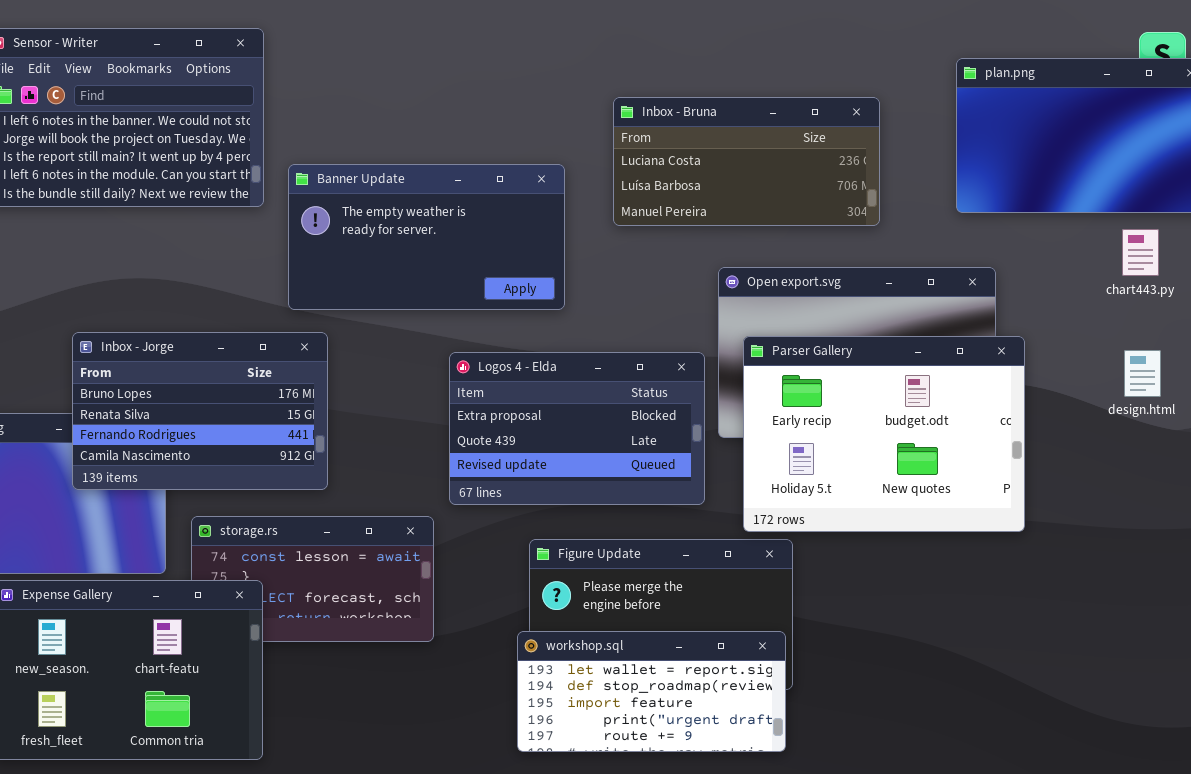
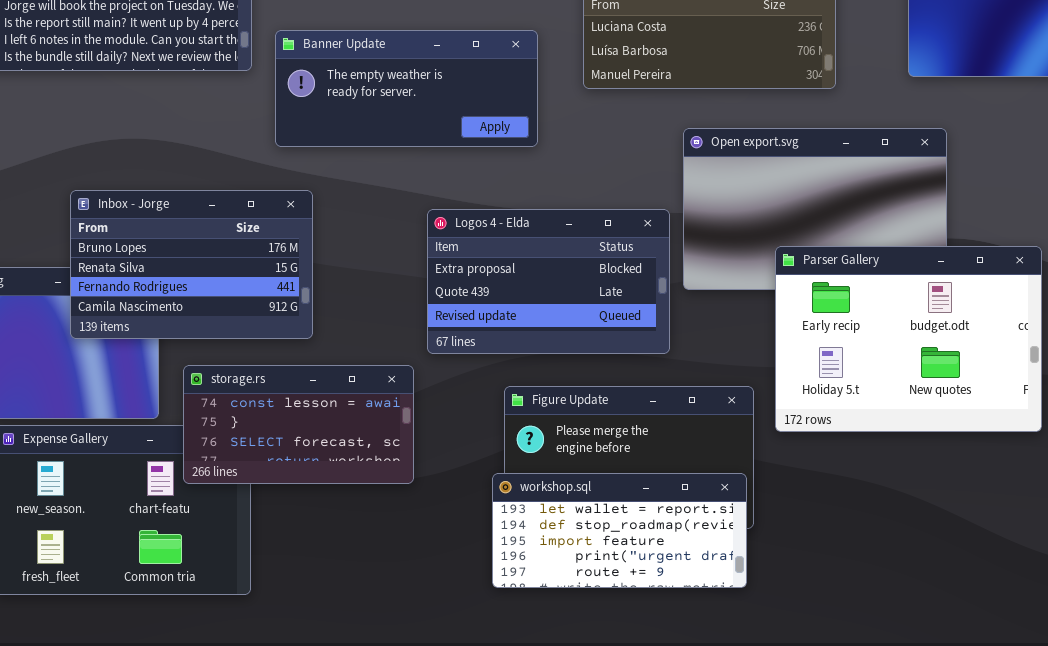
Banner Update: [288,164,565,310] -> [275,30,538,147], resized
Parser Gallery: [743,336,1025,532] -> [775,246,1042,432], moved
storage.rs: [191,516,434,642] -> [183,365,414,484], raised

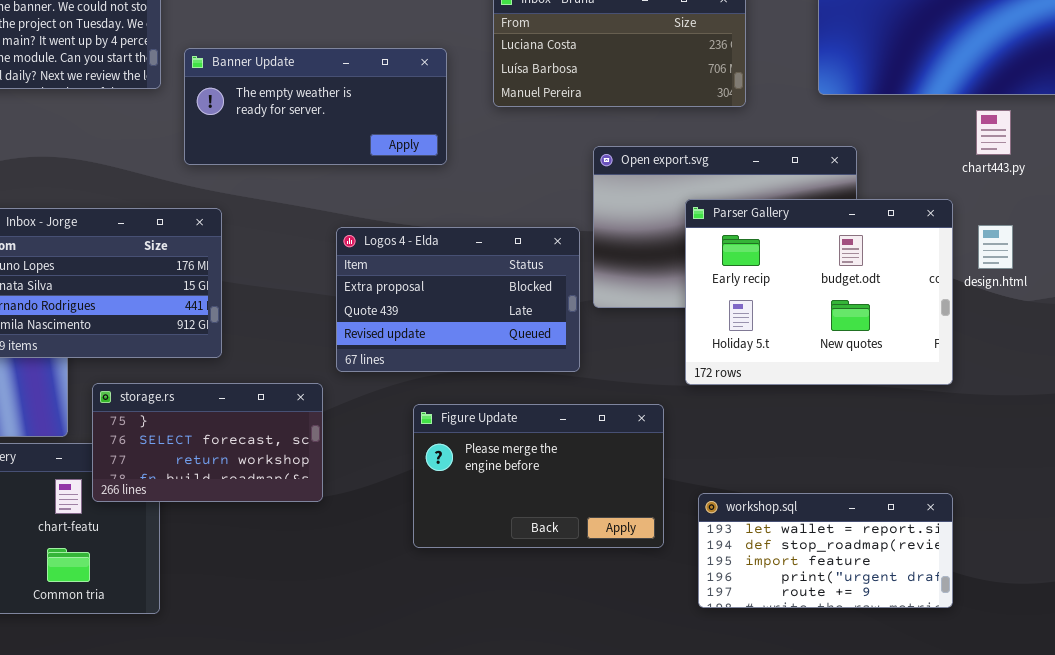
Parser Gallery: [775,246,1042,432] -> [685,199,953,385], moved
storage.rs: [183,365,414,484] -> [92,383,323,502], scrolled down 1 row
workshop.sql: [492,473,747,588] -> [698,493,953,608], moved

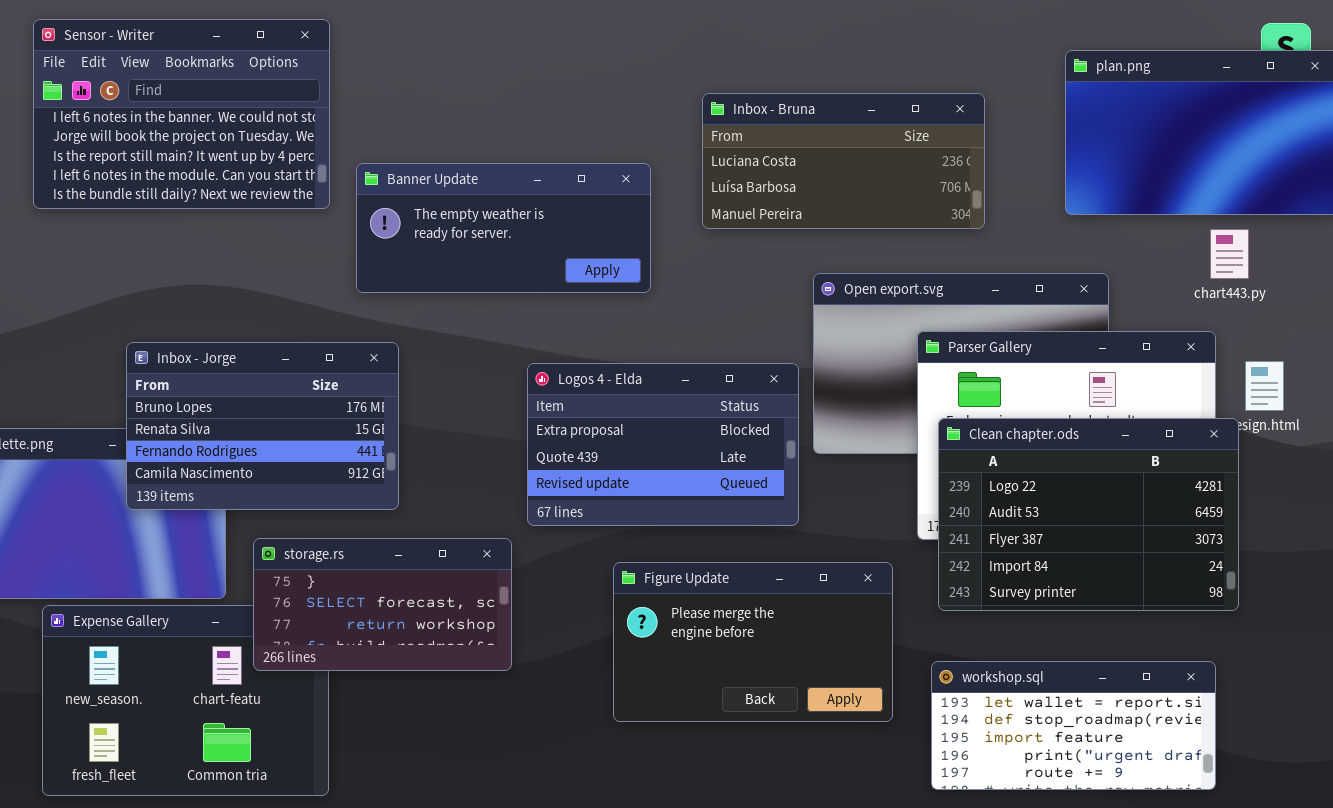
chart443.py: [976,110,1011,155] -> [1210,229,1249,279], moved
Clean chapter.ods: none -> [938,418,1239,611], opened

